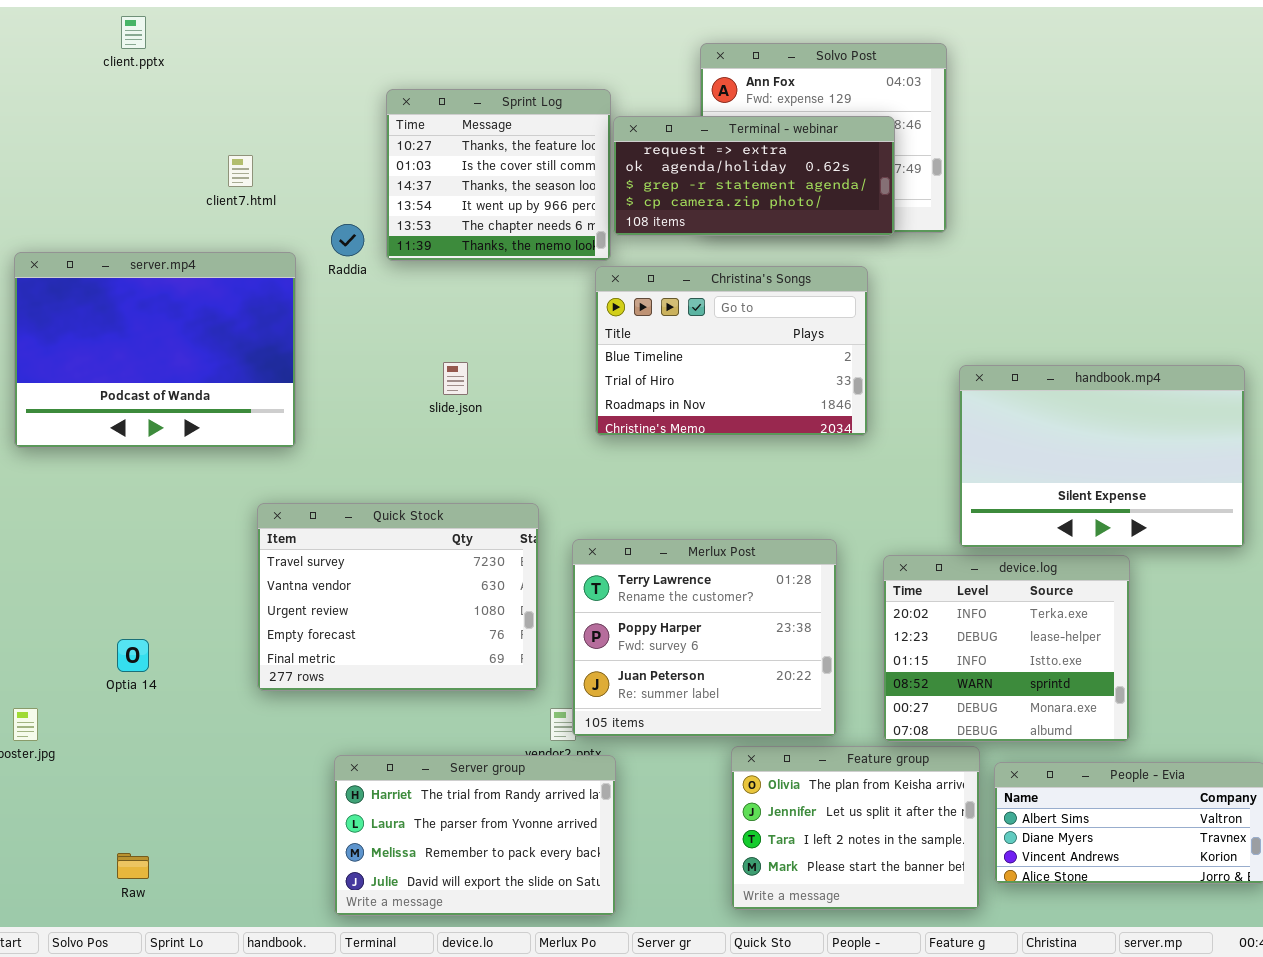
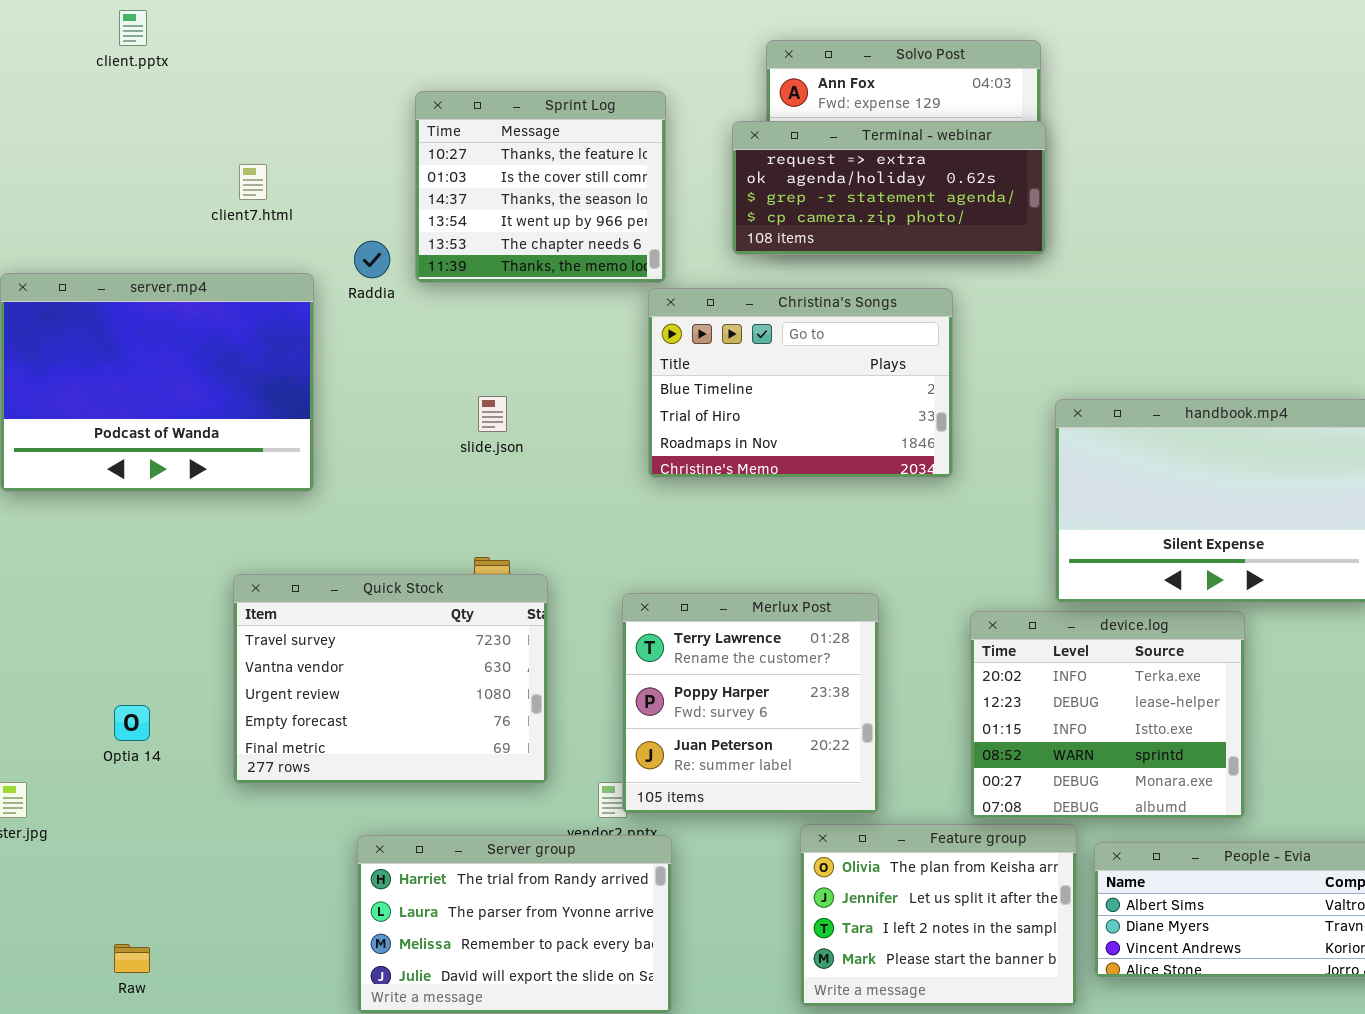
Terminal - webinar: [613,116,895,236] -> [732,121,1046,255], moved
Quick Stock: [257,503,539,691] -> [233,574,548,784], moved
Merlux Post: [572,539,837,737] -> [622,593,879,814], resized

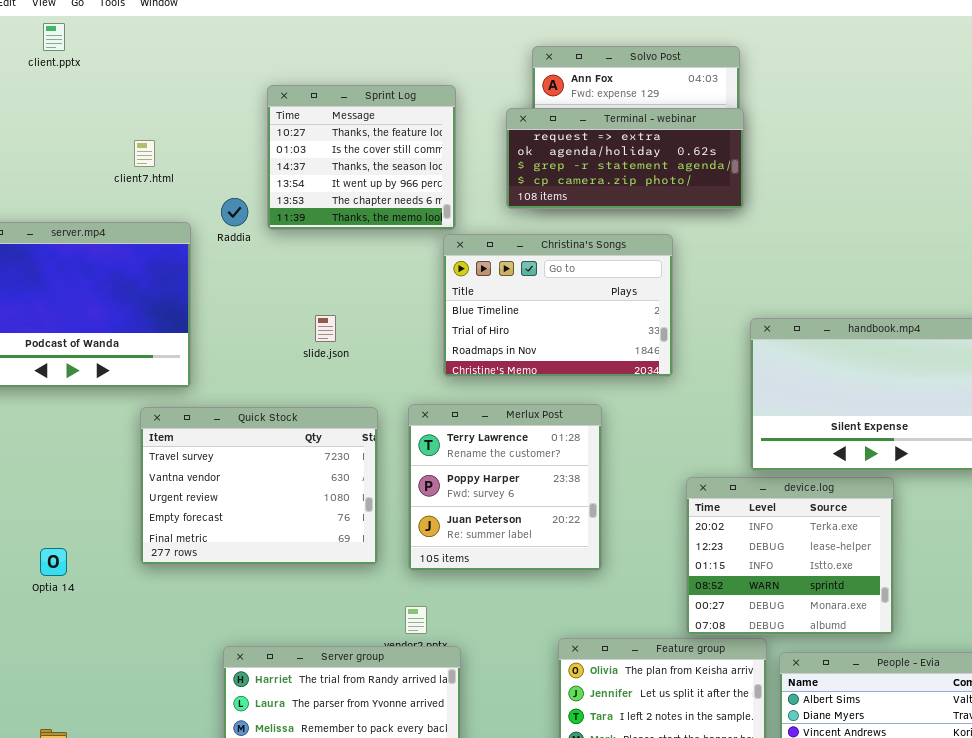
Quick Stock: [233,574,548,784] -> [140,407,378,565], moved
Merlux Post: [622,593,879,814] -> [408,404,602,571], moved

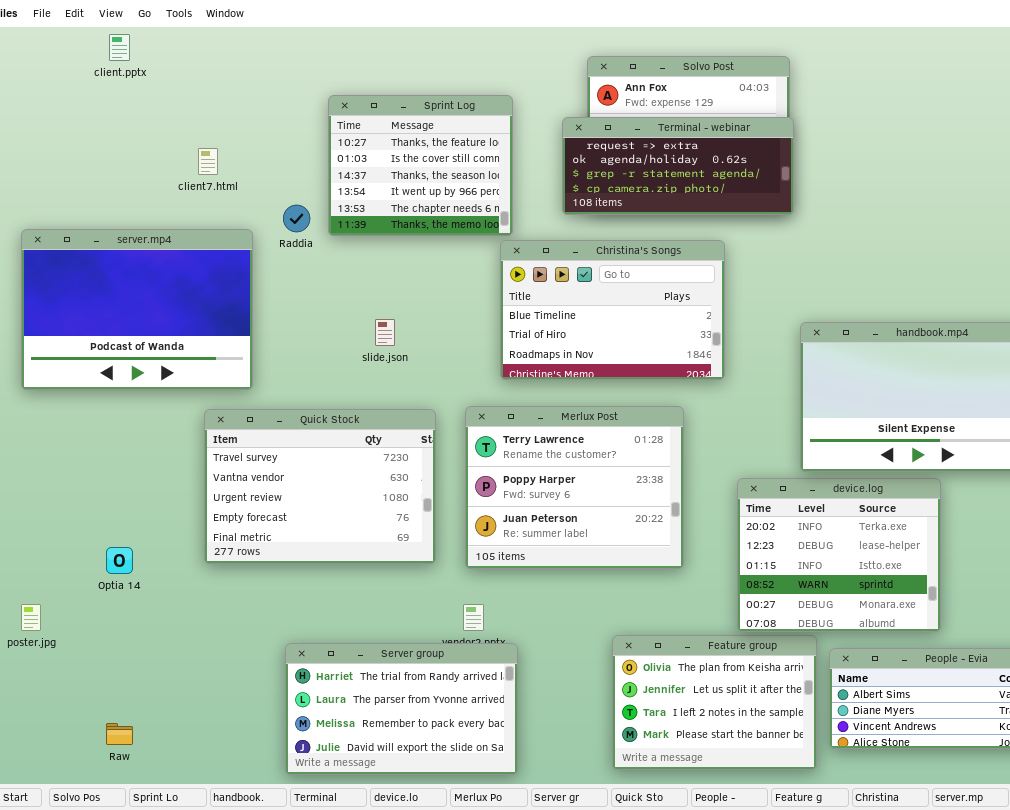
Merlux Post: [408,404,602,571] -> [465,406,684,569], resized

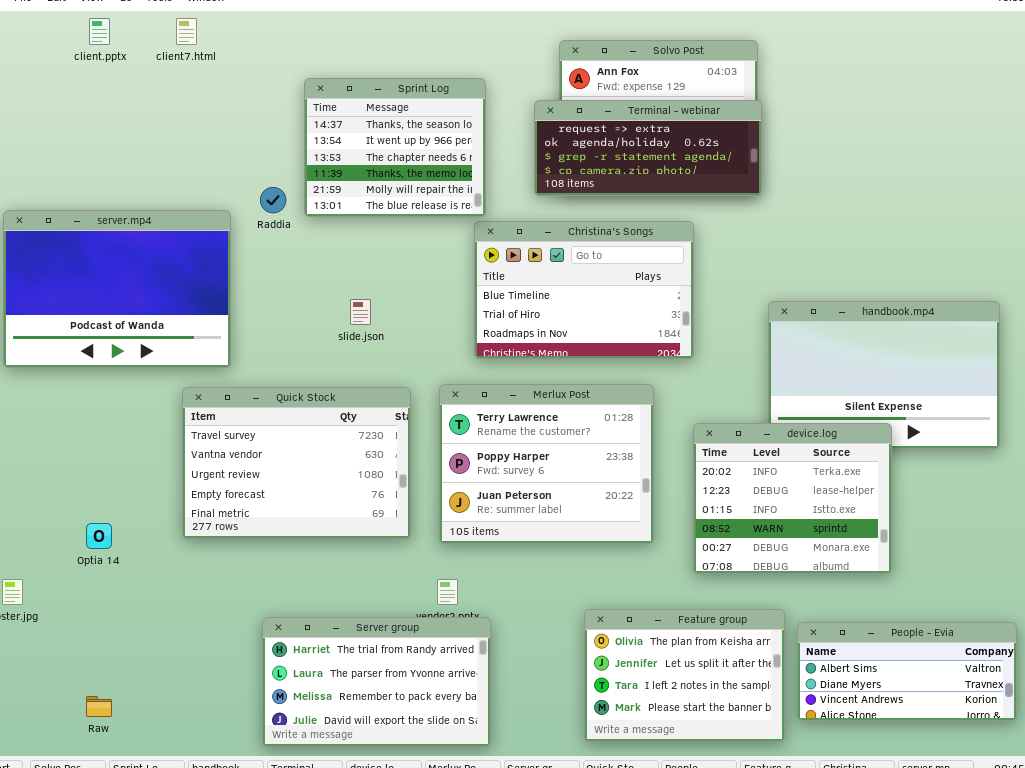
Sprint Log: [328,95,513,236] -> [304,78,486,217], scrolled down 2 rows
client7.html: [198,148,218,175] -> [176,18,197,45], moved
device.log: [737,478,941,632] -> [693,423,892,574], moved

